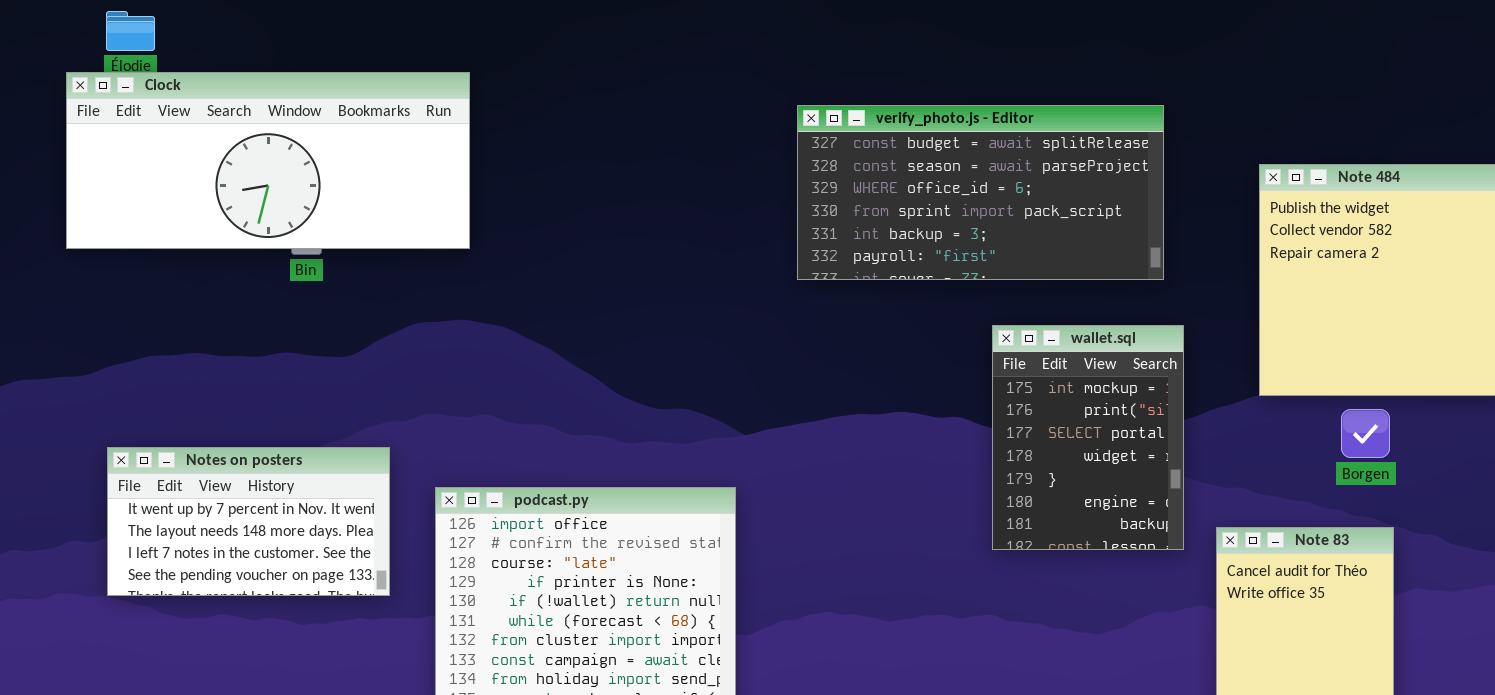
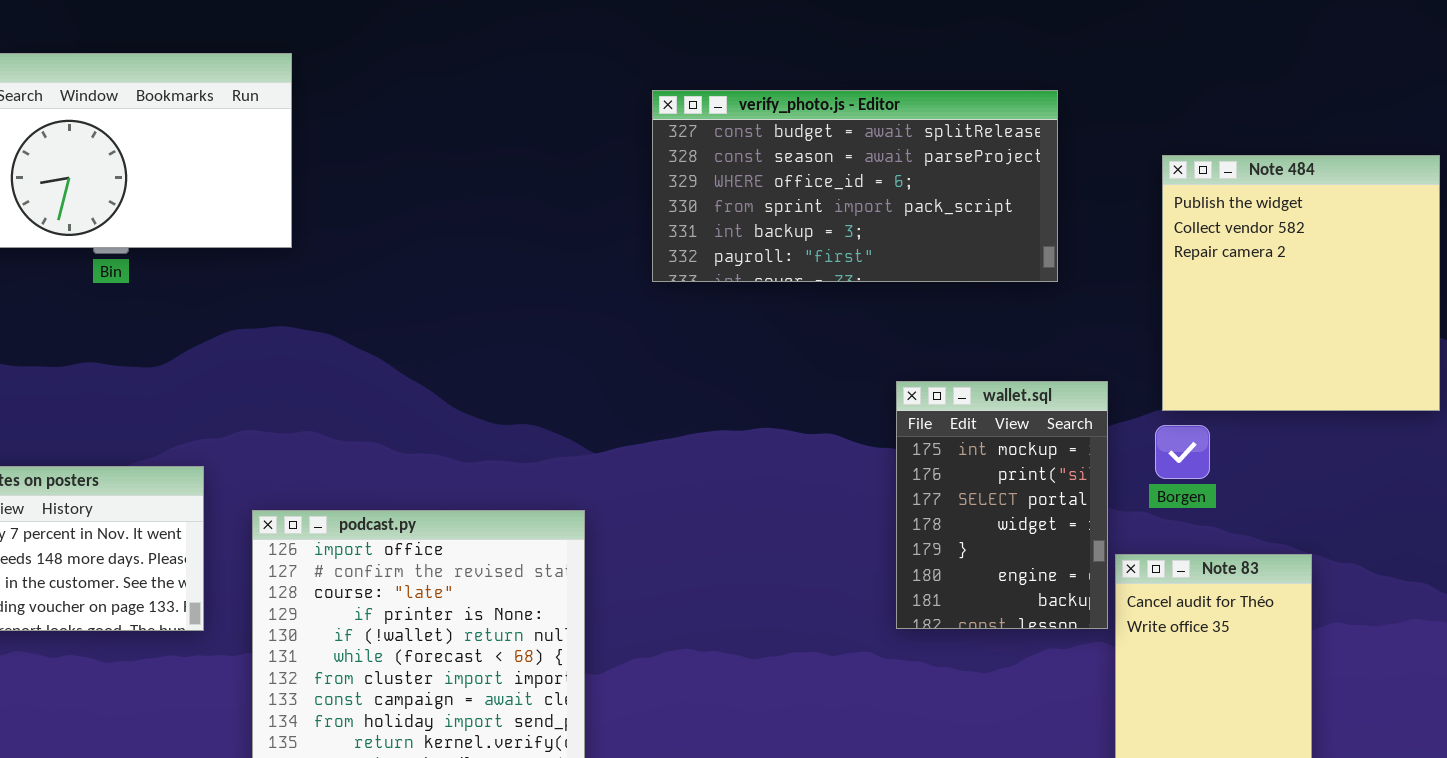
wallet.sql: [992,325,1184,550] -> [896,381,1108,629], moved
Borgen: [1341,409,1390,458] -> [1155,425,1210,479], moved

